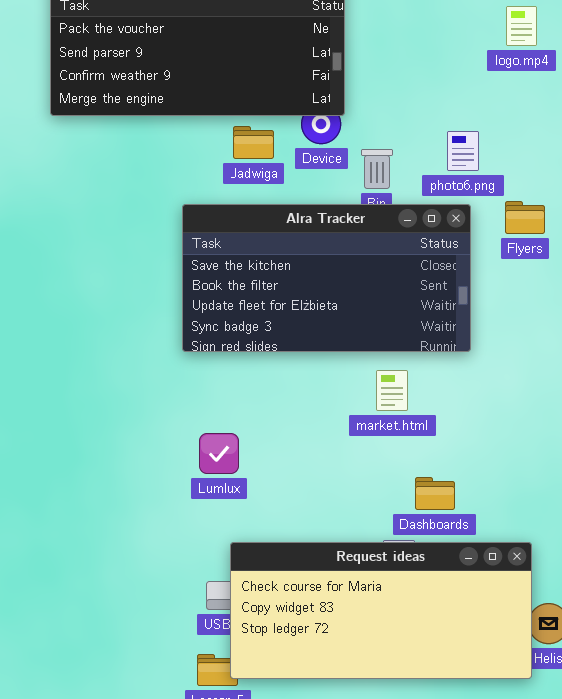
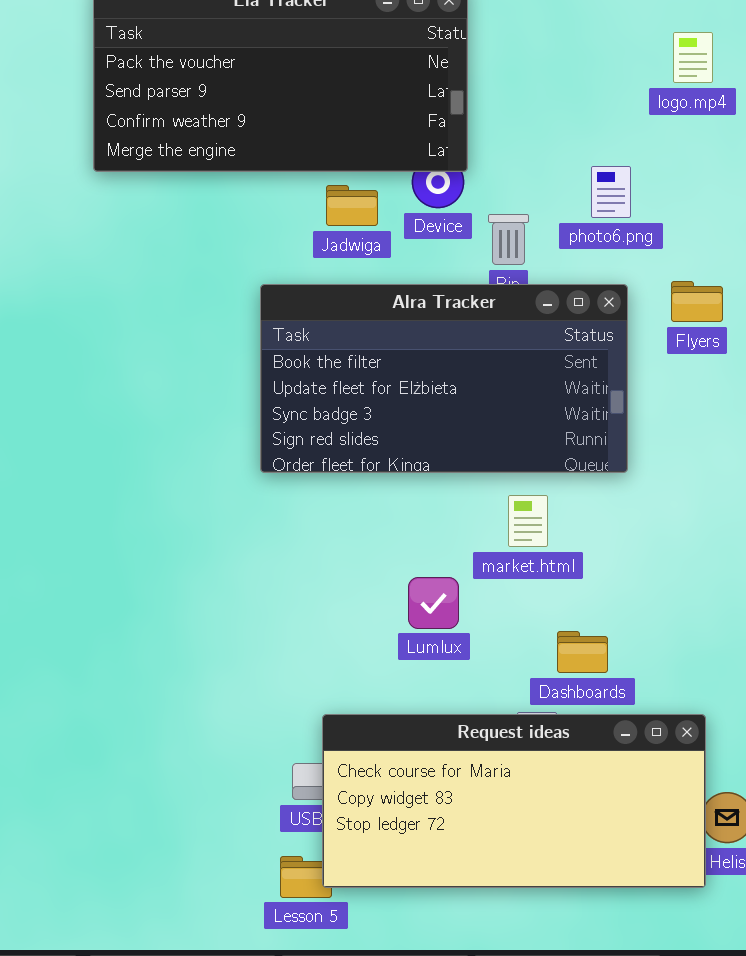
photo6.png: [447,131,479,171] -> [591,166,631,218], moved
Alra Tracker: [182,204,471,352] -> [260,284,628,473], scrolled down 1 row
Lumlux: [199,433,239,474] -> [408,577,459,629], moved

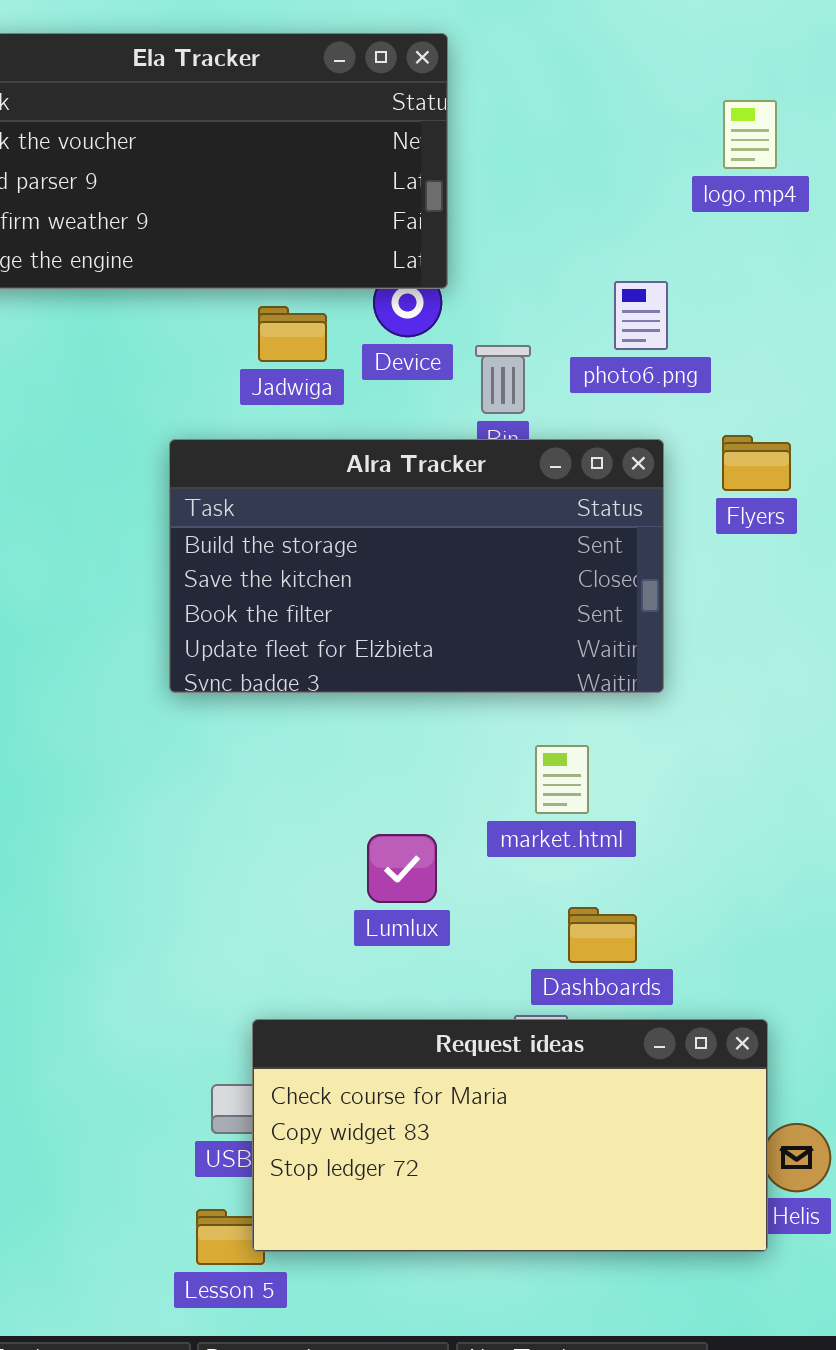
Alra Tracker: [260,284,628,473] -> [169,439,664,693], scrolled up 2 rows
market.html: [508,495,548,547] -> [535,745,589,814], moved

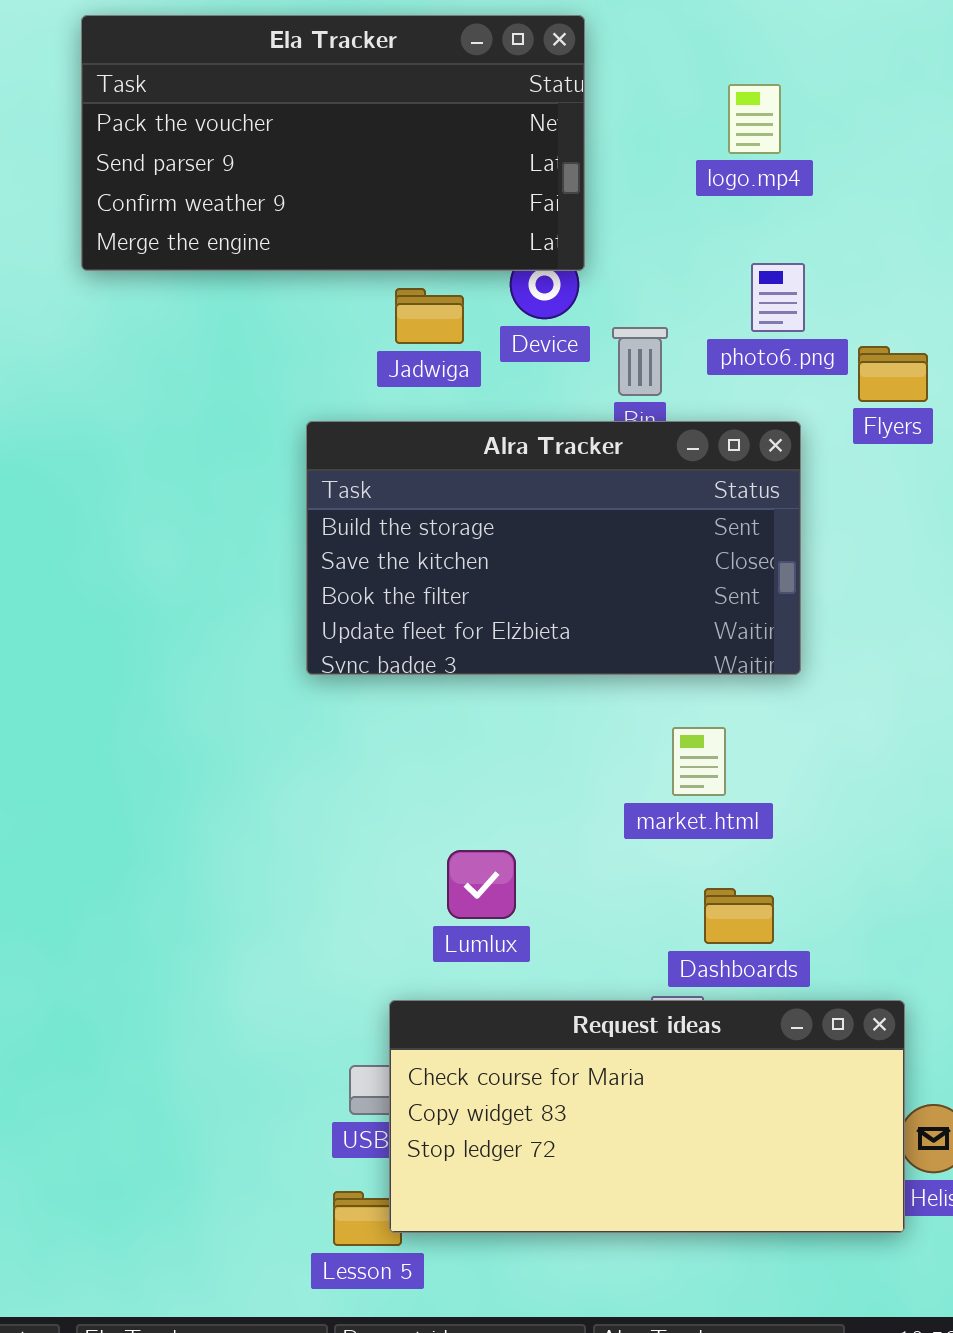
logo.mp4: [723,100,777,169] -> [728,84,781,154], moved
Flyers: [722,435,791,491] -> [858,346,928,402], moved
Lumlux: [367,834,437,903] -> [447,850,516,919], moved

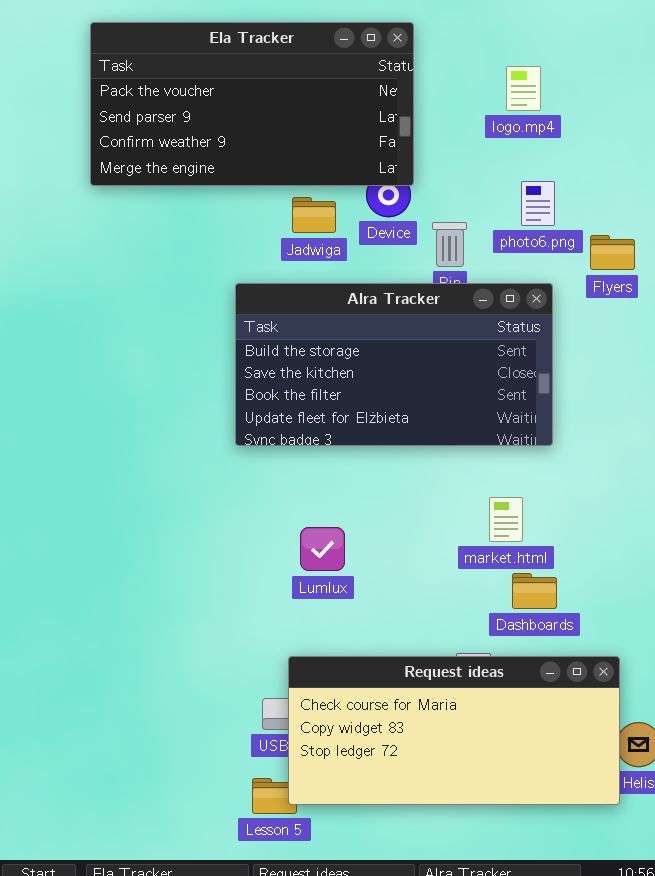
market.html: [672,727,726,796] -> [489,497,523,542], moved
Lumlux: [447,850,516,919] -> [300,527,345,571], moved
Dashboards: [704,888,774,944] -> [512,573,557,609], moved

